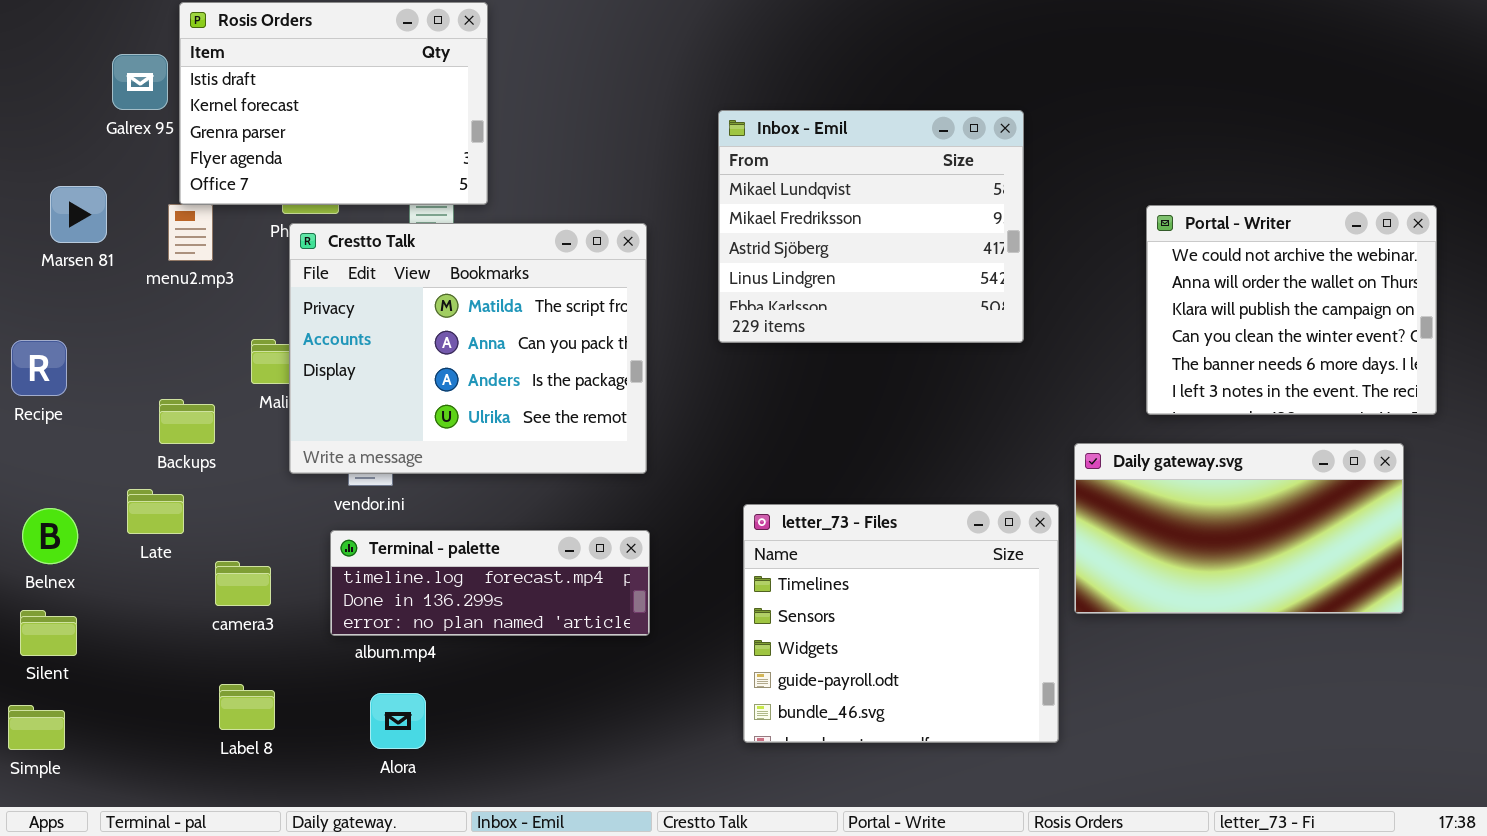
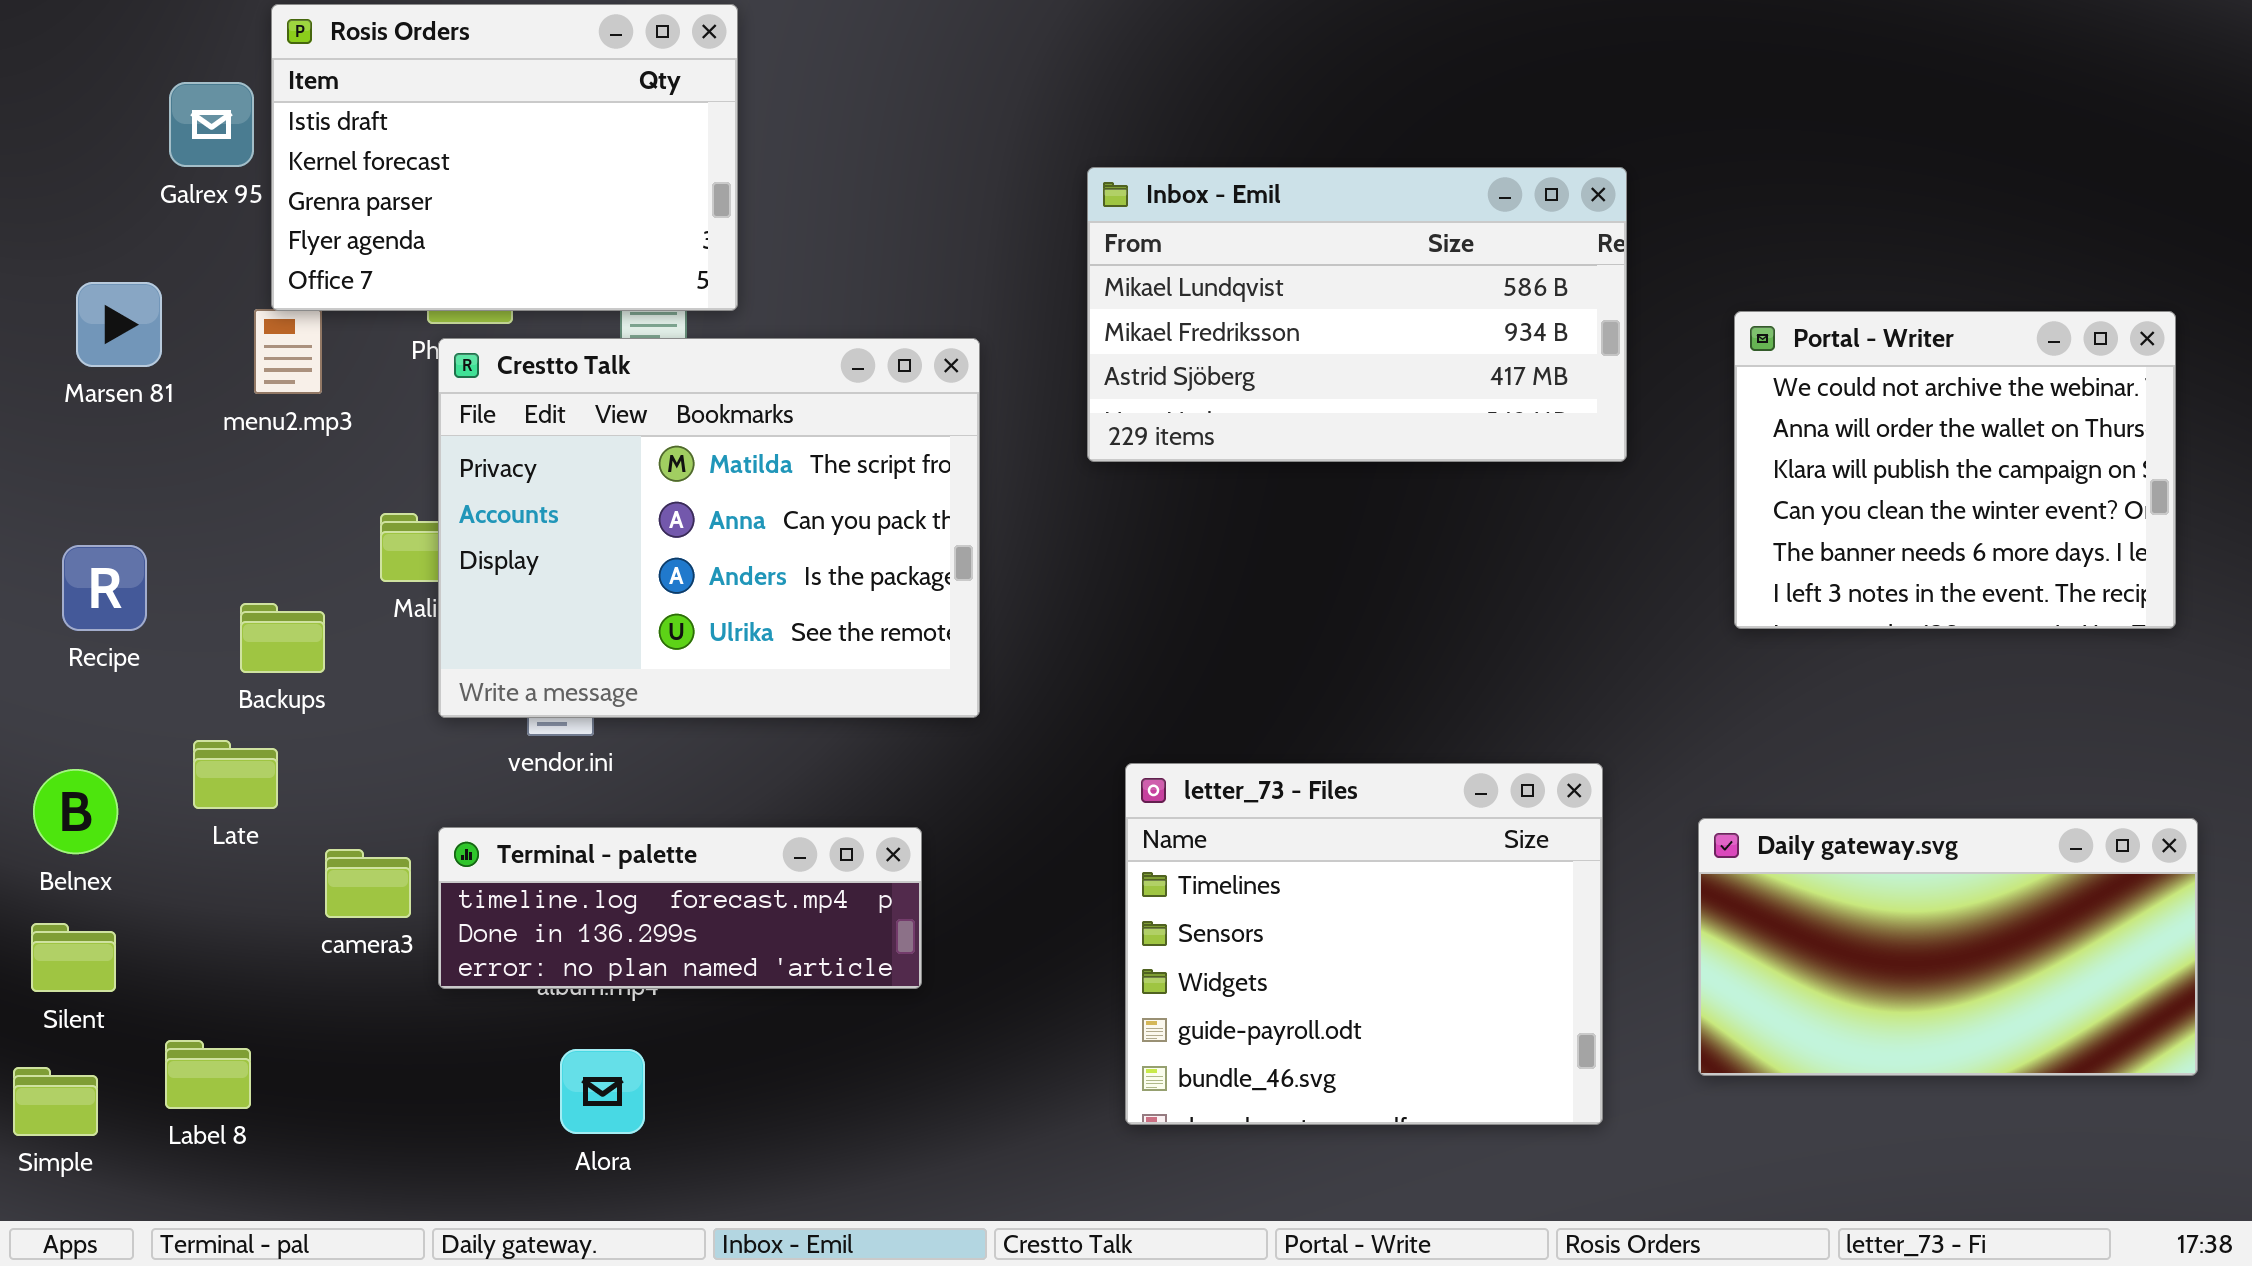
Inbox - Emil: [718,110,1024,343] -> [1087,167,1627,462], resized
Recipe: [11,340,67,396] -> [62,545,147,631], moved
Daily gateway.svg: [1074,443,1404,614] -> [1698,818,2198,1076], moved
Terminal - palette: [330,530,650,636] -> [438,827,922,989], moved
Label 8: [219,684,275,730] -> [165,1040,251,1109], moved

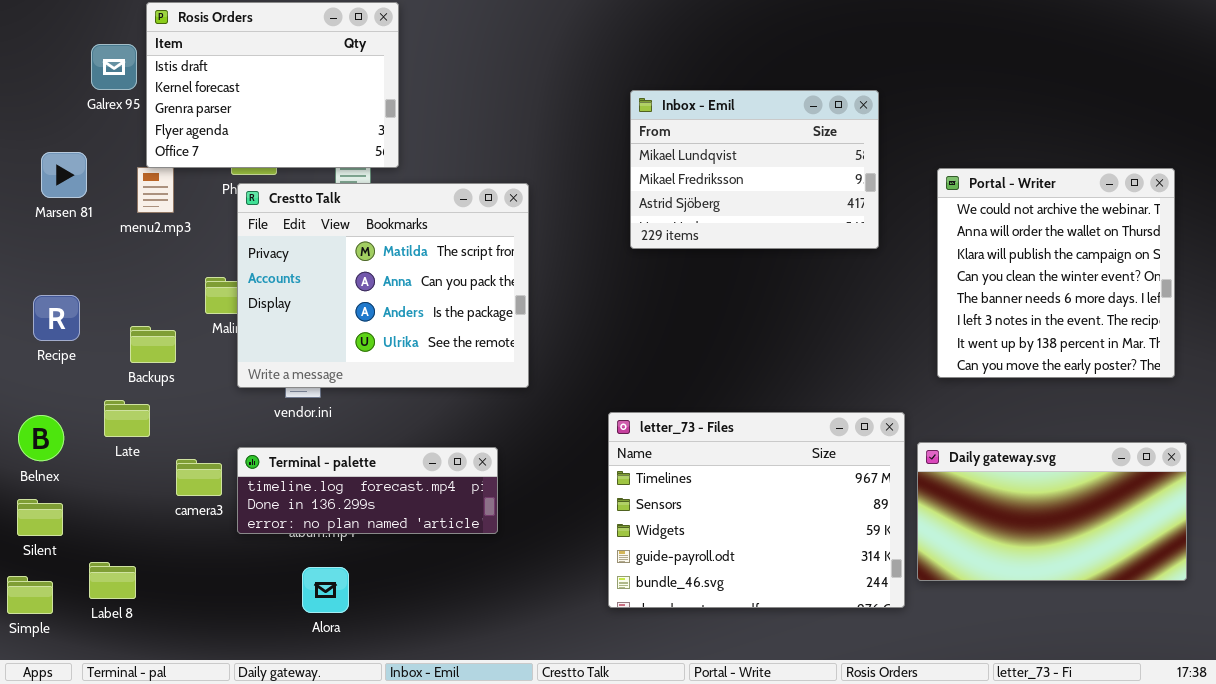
Inbox - Emil: [1087,167,1627,462] -> [630,90,879,249], resized
Portal - Writer: [1734,311,2176,629] -> [937,168,1175,378], resized
letter_73 - Files: [1125,763,1603,1125] -> [608,412,905,608], resized

